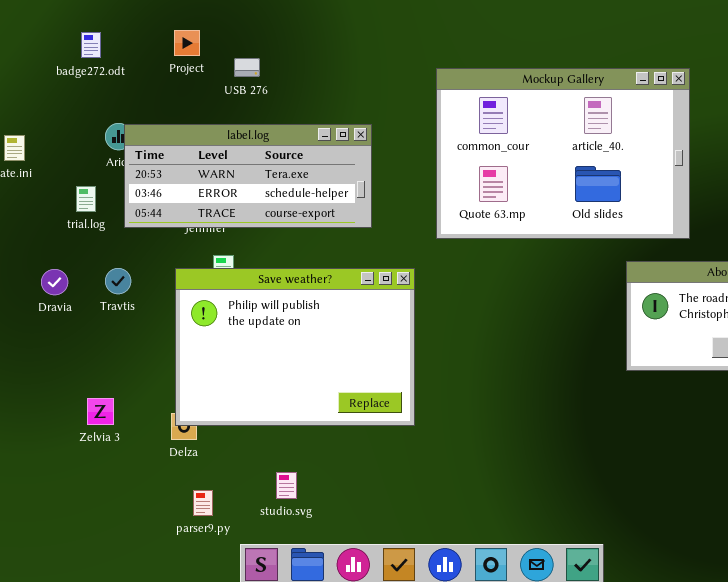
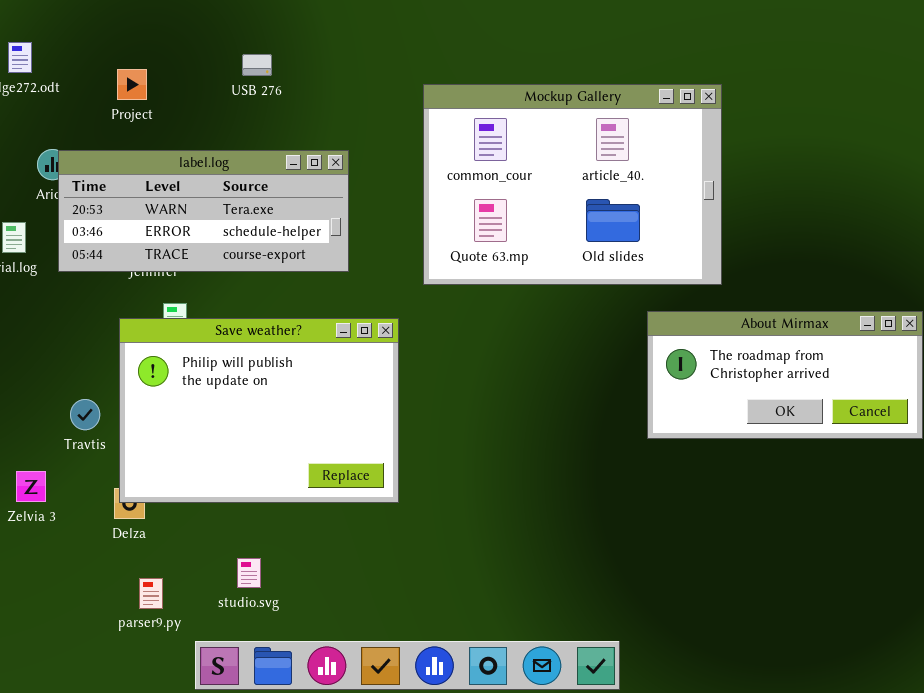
Project: [174,30,200,56] -> [117,69,147,100], moved
USB 276: [234,58,260,77] -> [242,54,272,76], moved
Travtis: [105,268,131,294] -> [70,399,100,430], moved

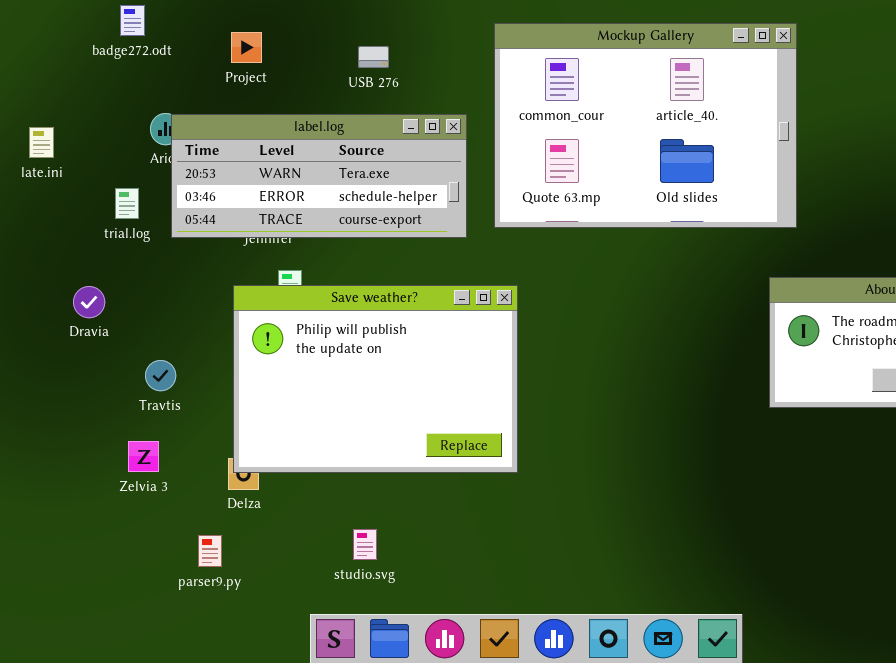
USB 276: [242,54,272,76] -> [358,46,389,68], moved
Mockup Gallery: [423,84,722,285] -> [494,23,797,228], moved
Travtis: [70,399,100,430] -> [145,360,176,391], moved
parser9.py: [139,578,163,609] -> [198,535,222,567], moved

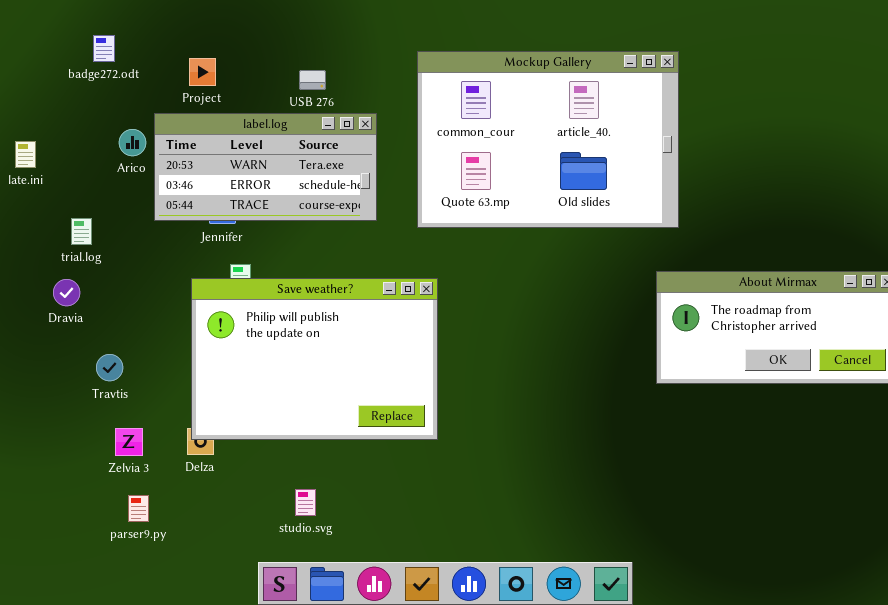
label.log: [171,114,467,238] -> [154,113,377,221], moved, resized
trial.log: [115,188,139,219] -> [71,218,92,245], moved
Travtis: [145,360,176,391] -> [96,354,123,381], moved
Zelvia 3: [128,441,159,472] -> [115,428,143,456], moved
parser9.py: [198,535,222,567] -> [128,495,149,522], moved

